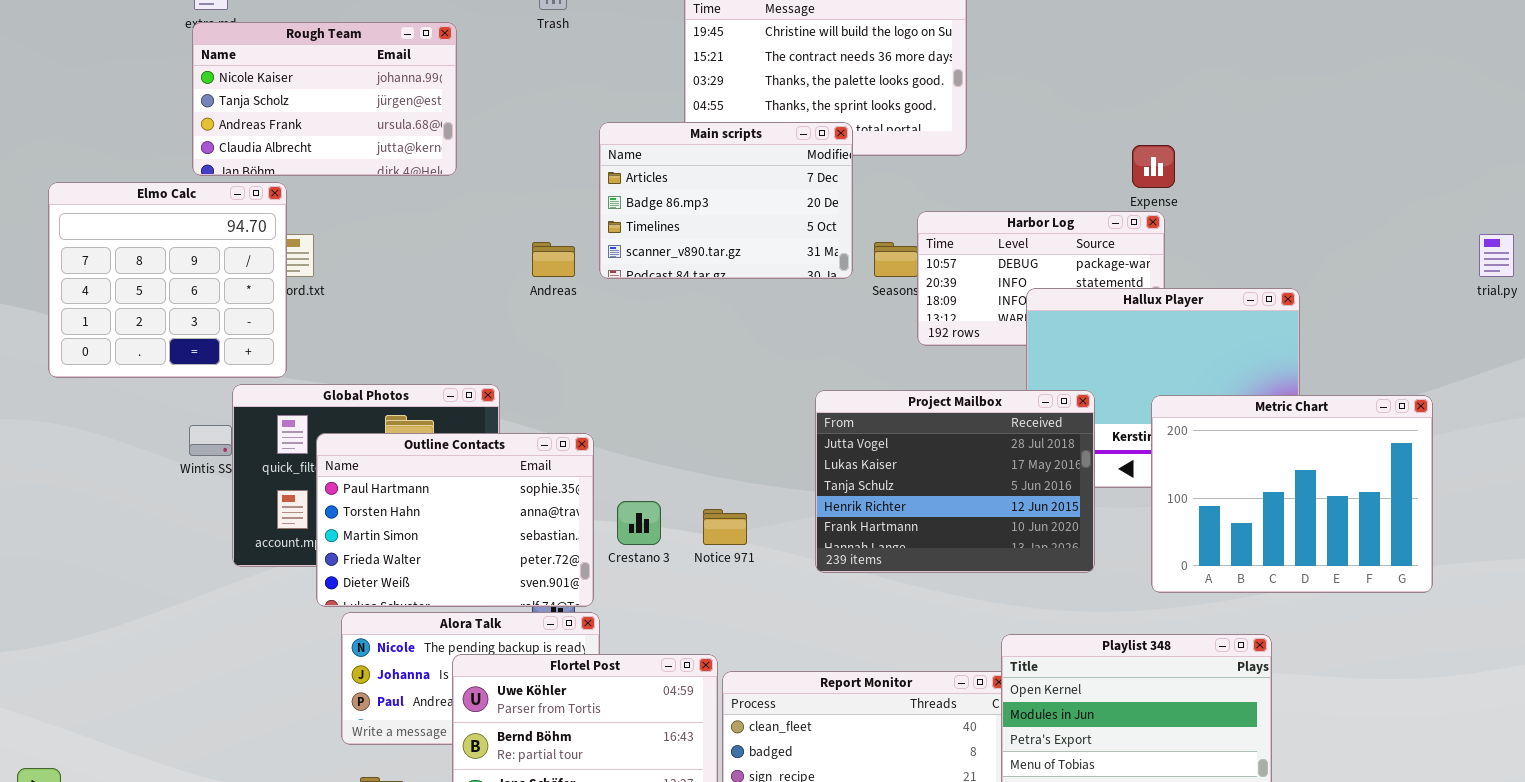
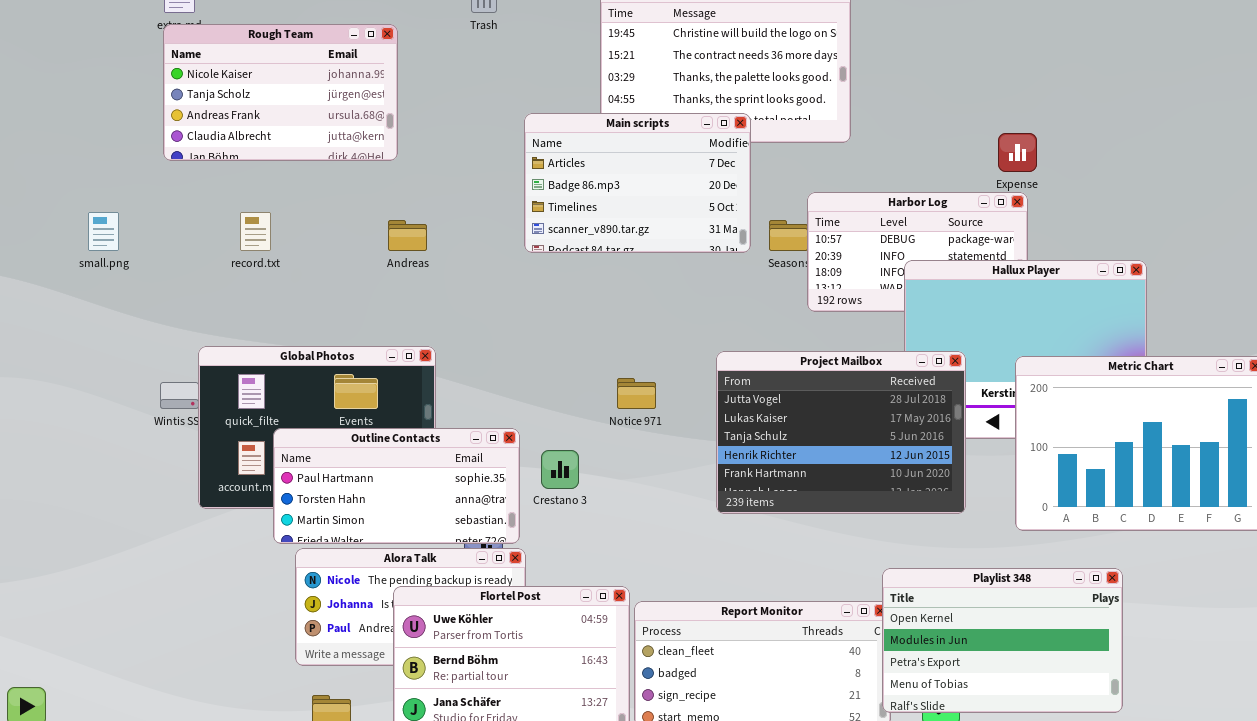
Elmo Calc: [48,182,287,378] -> none, closed
Andreas: [532,242,575,277] -> [388,220,427,251], moved
Outline Contacts: [316,433,594,607] -> [273,428,520,544], resized
Notice 971: [703,509,747,545] -> [617,378,656,409], moved

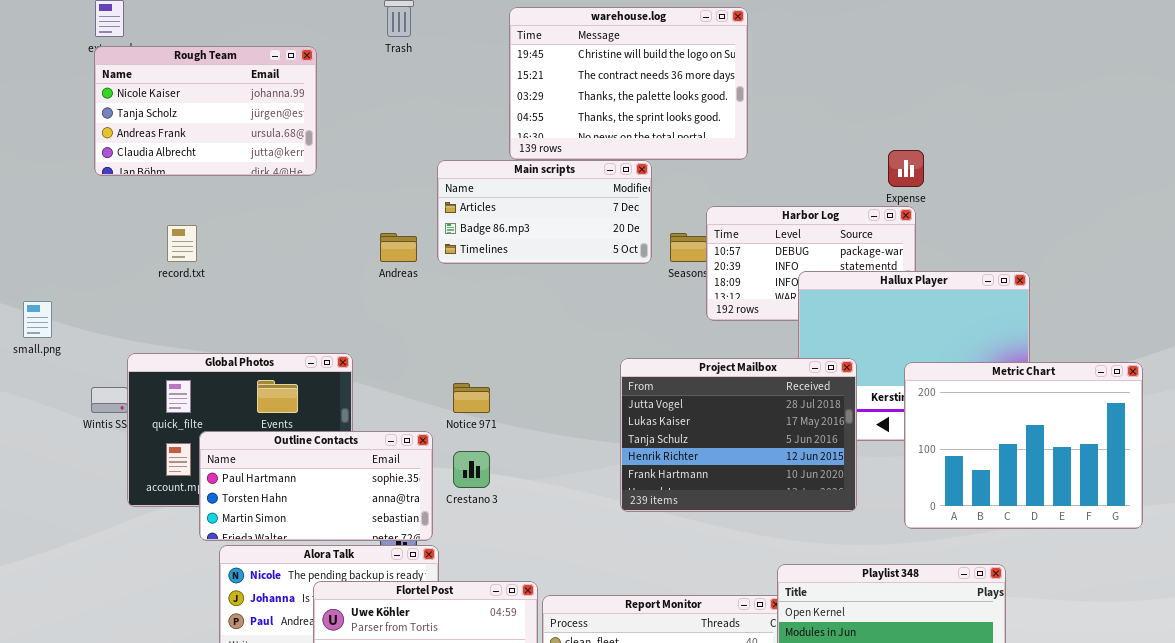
Main scripts: [524,113,751,253] -> [437,160,652,264], resized
small.png: [88,212,119,251] -> [23,301,52,338], moved
Andreas: [388,220,427,251] -> [380,233,417,262], moved
Notice 971: [617,378,656,409] -> [453,383,490,413], moved

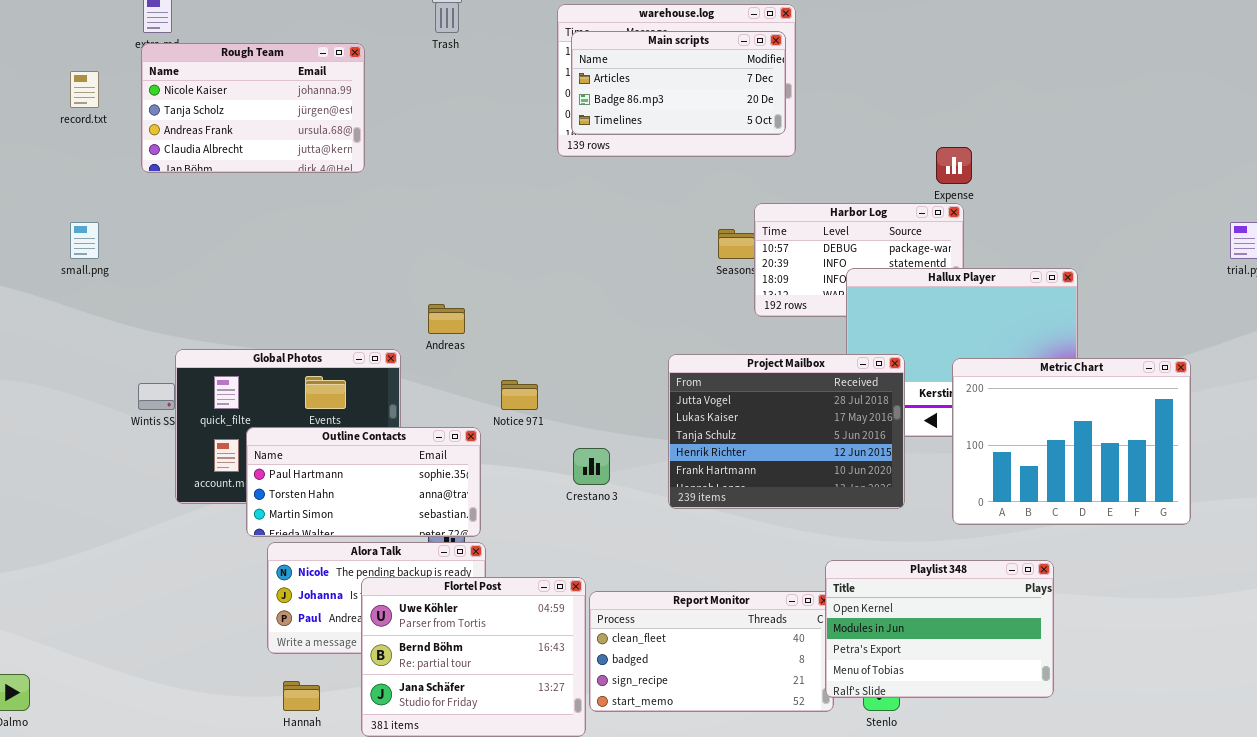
Main scripts: [437,160,652,264] -> [571,31,786,135], moved
record.txt: [167,225,197,262] -> [70,71,99,108], moved
Andreas: [380,233,417,262] -> [428,304,465,334], moved
small.png: [23,301,52,338] -> [70,222,99,259], moved
Crestano 3: [453,451,490,488] -> [573,448,610,485], moved

